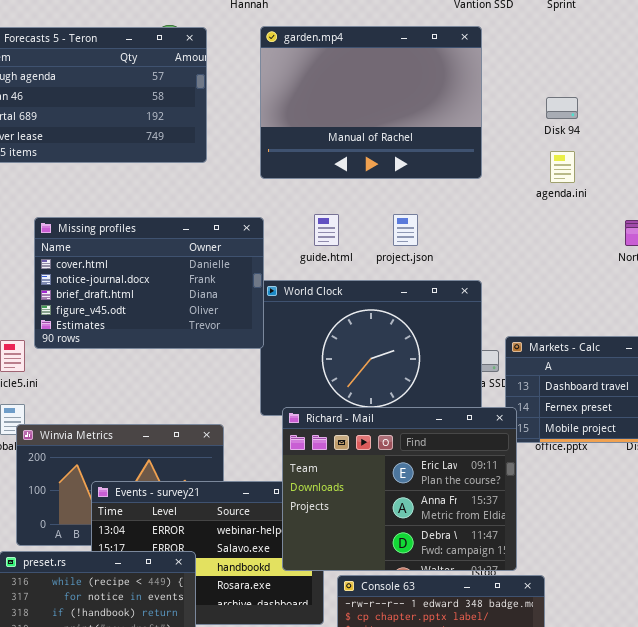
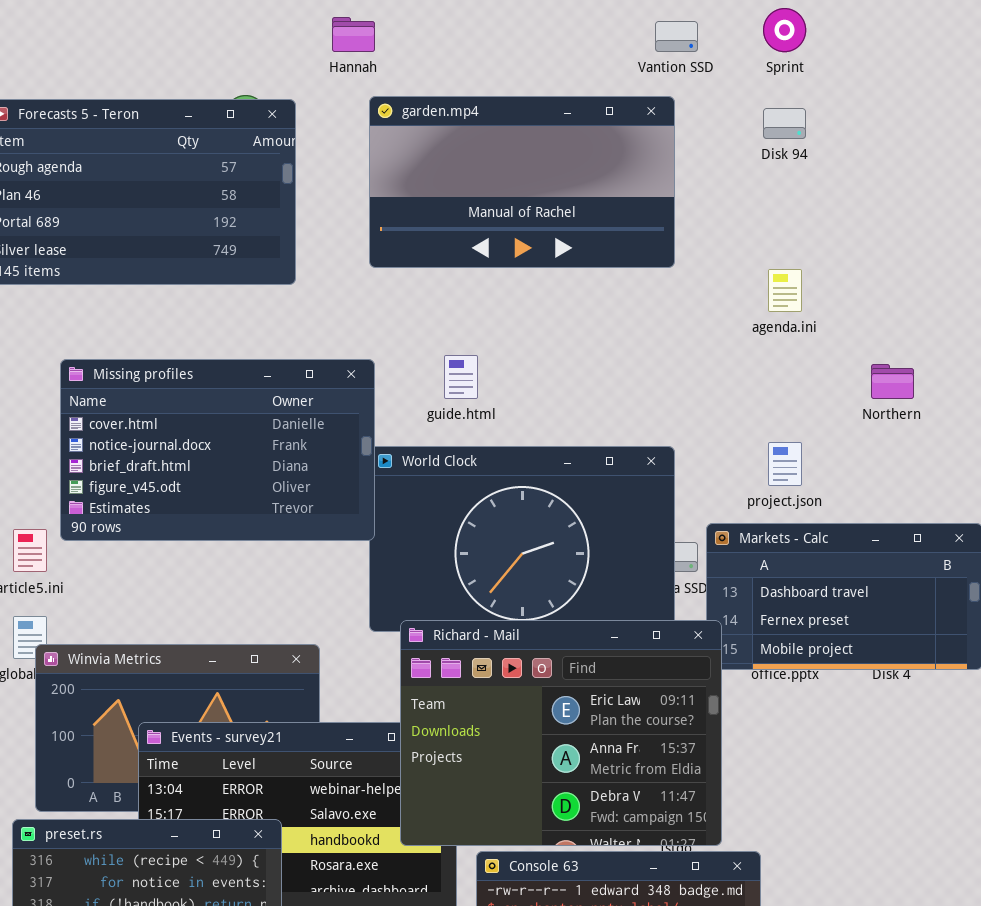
garden.mp4: [260,26,482,179] -> [369,96,675,268], resized
Disk 94: [546,97,578,119] -> [763,108,806,139], moved
project.json: [393,214,418,246] -> [768,442,802,486], moved

